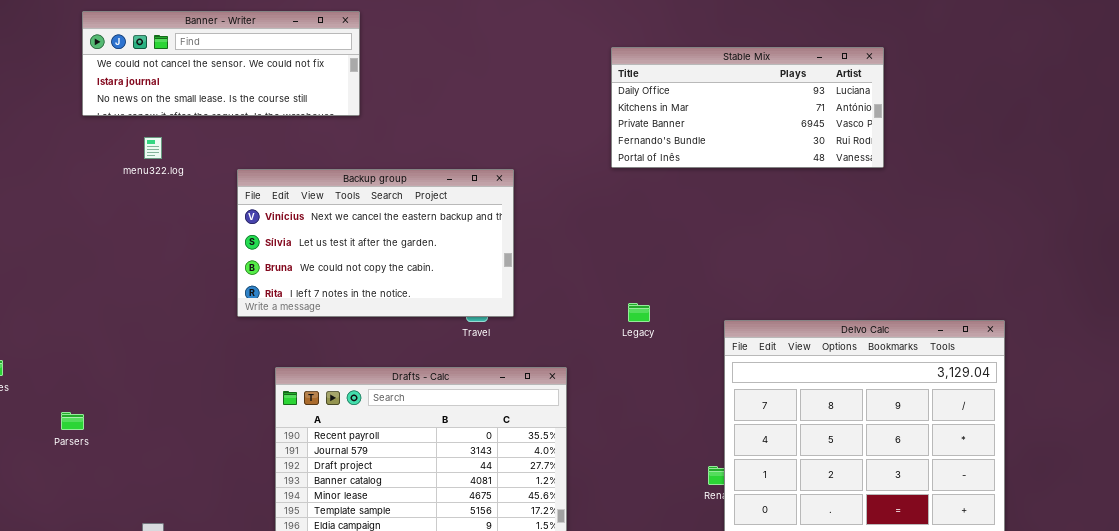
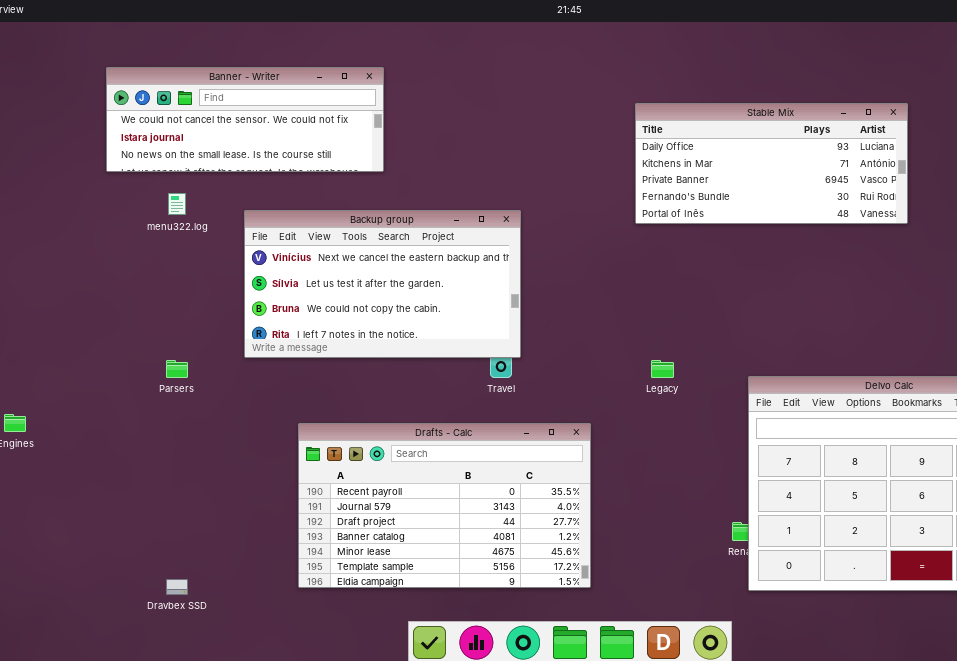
Backup group: [237,169,514,317] -> [244,210,521,358], moved
Parsers: [61,412,84,430] -> [166,360,188,378], moved

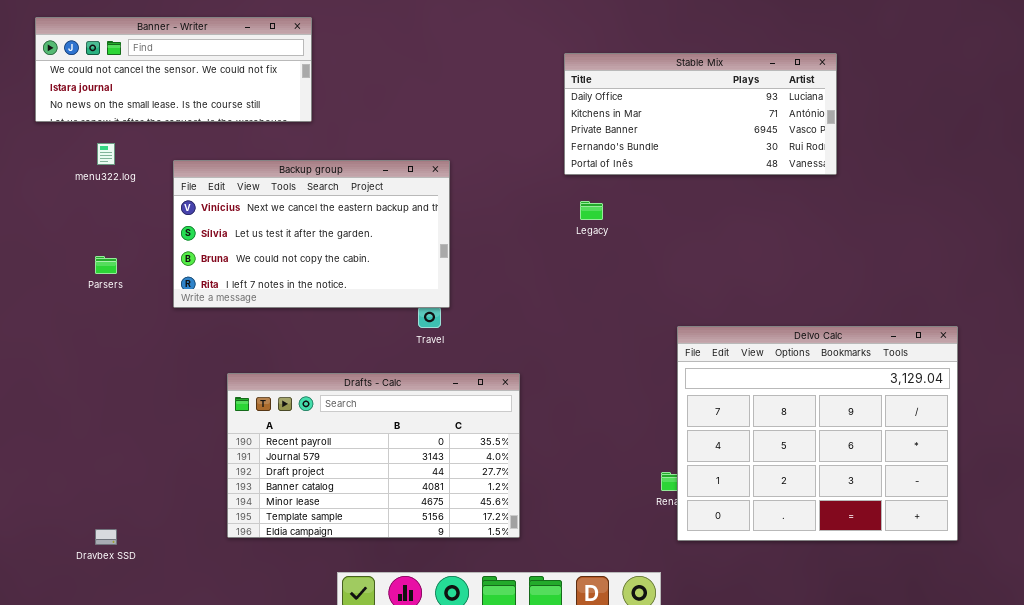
Parsers: [166,360,188,378] -> [95,256,117,274], moved
Legacy: [651,360,674,378] -> [580,201,603,220], moved

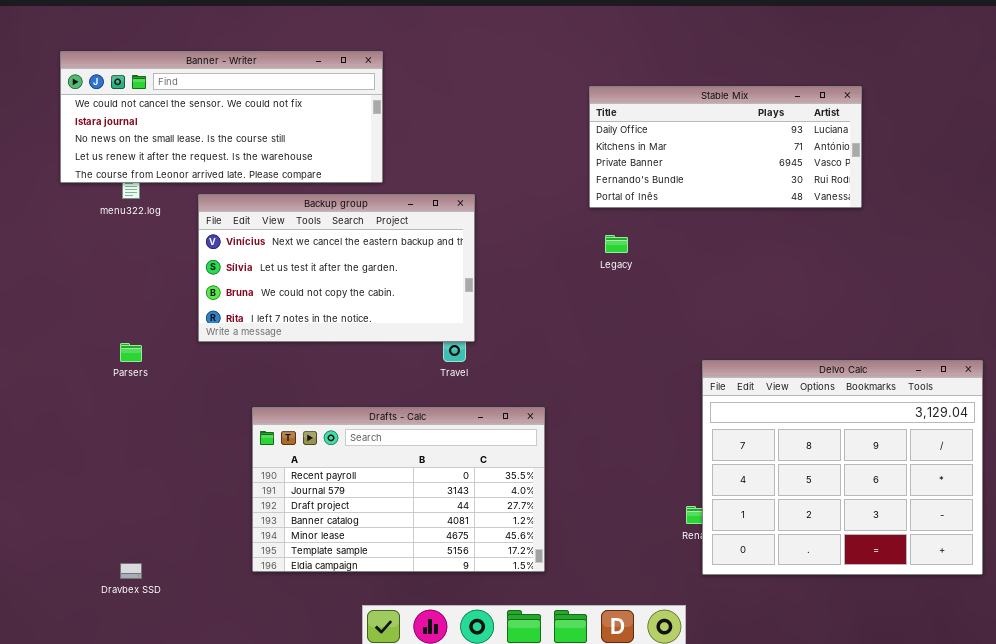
Banner - Writer: [35,17,312,122] -> [60,51,383,183], resized
Parsers: [95,256,117,274] -> [120,343,142,362], moved

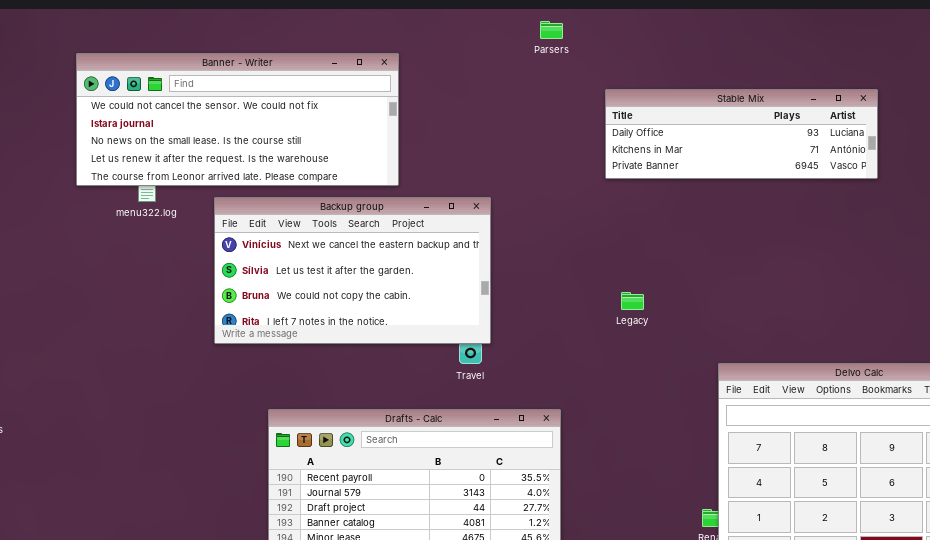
Stable Mix: [589,86,862,208] -> [605,89,878,179], resized
Legacy: [605,235,628,253] -> [621,292,644,310], moved
Parsers: [120,343,142,362] -> [540,21,563,39], moved

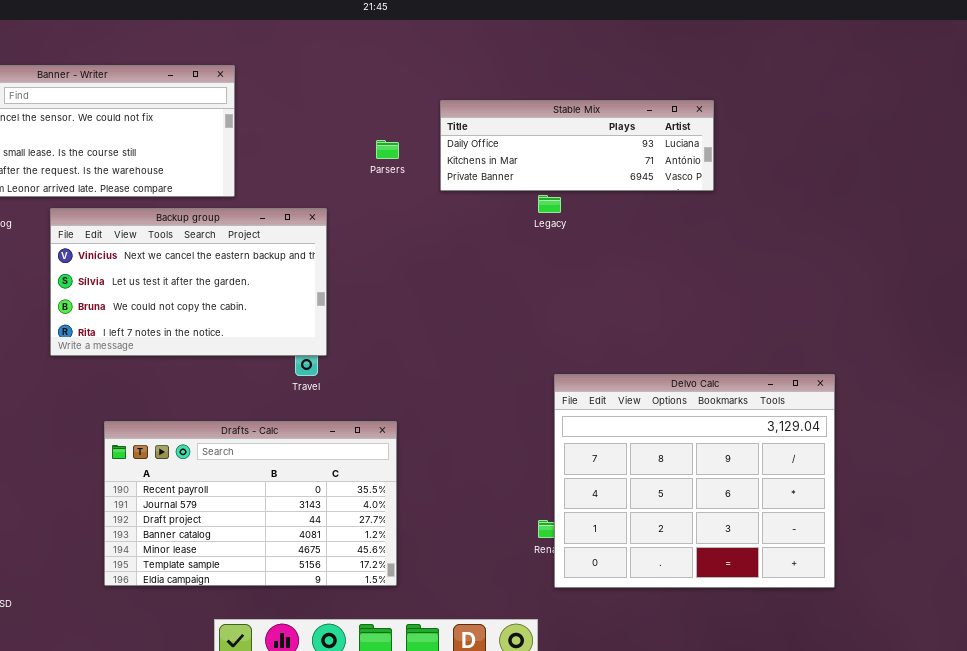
Parsers: [540,21,563,39] -> [376,140,399,159], moved
Legacy: [621,292,644,310] -> [538,195,561,213], moved

